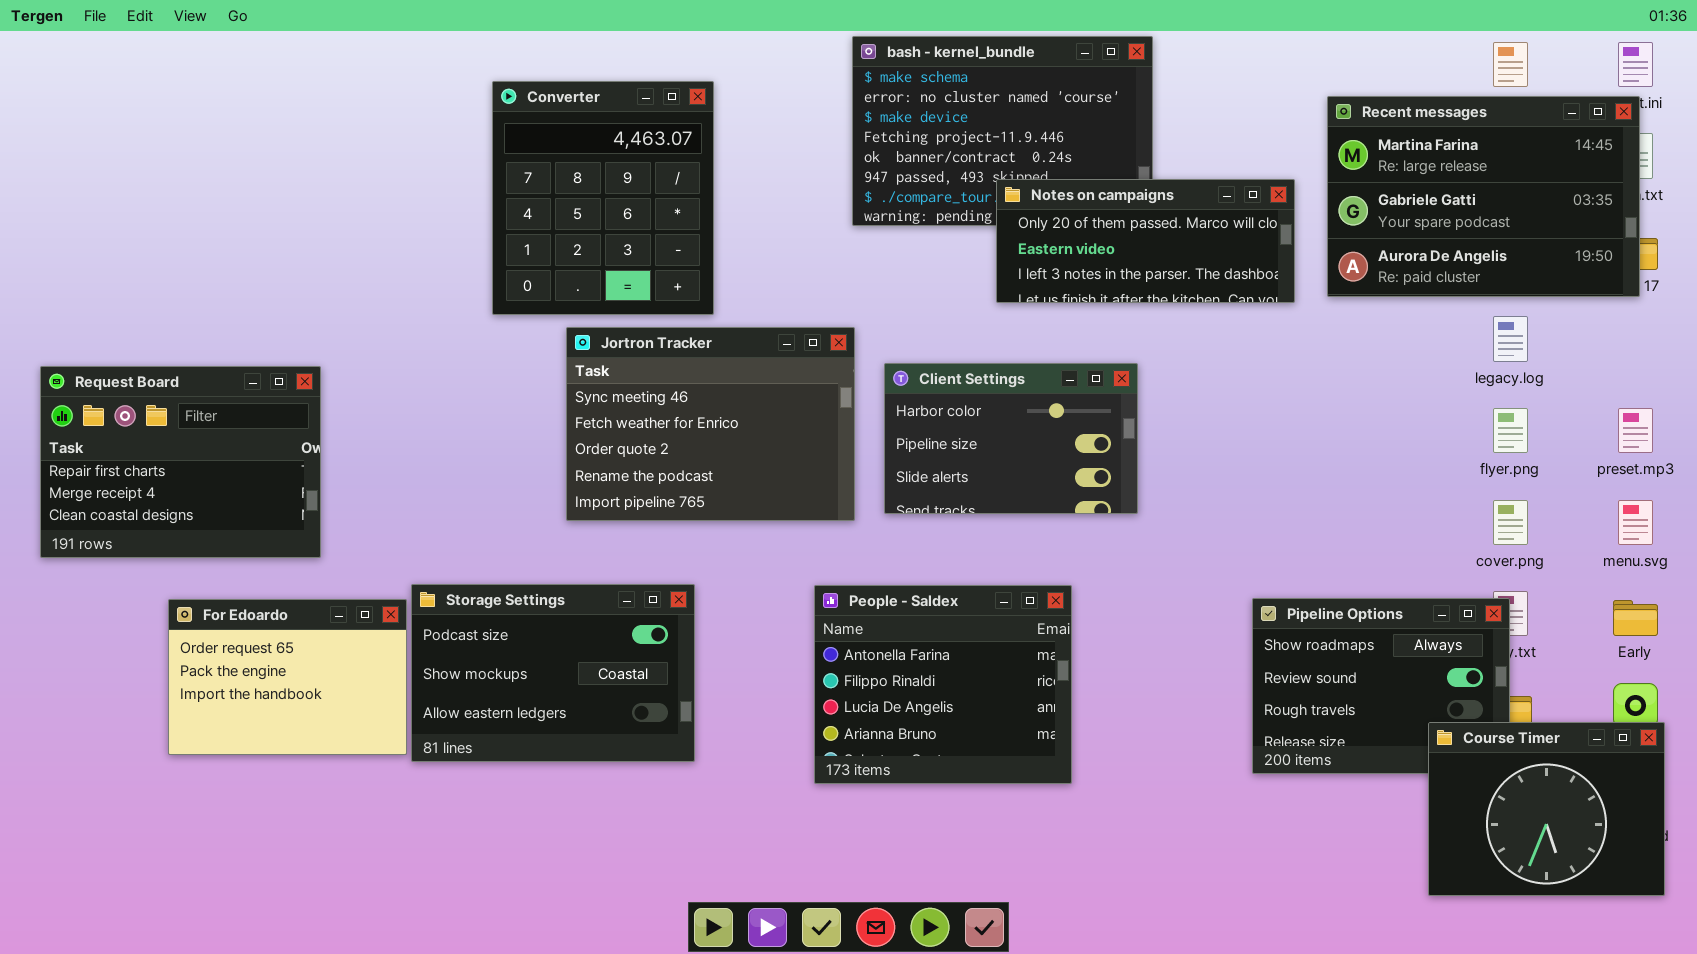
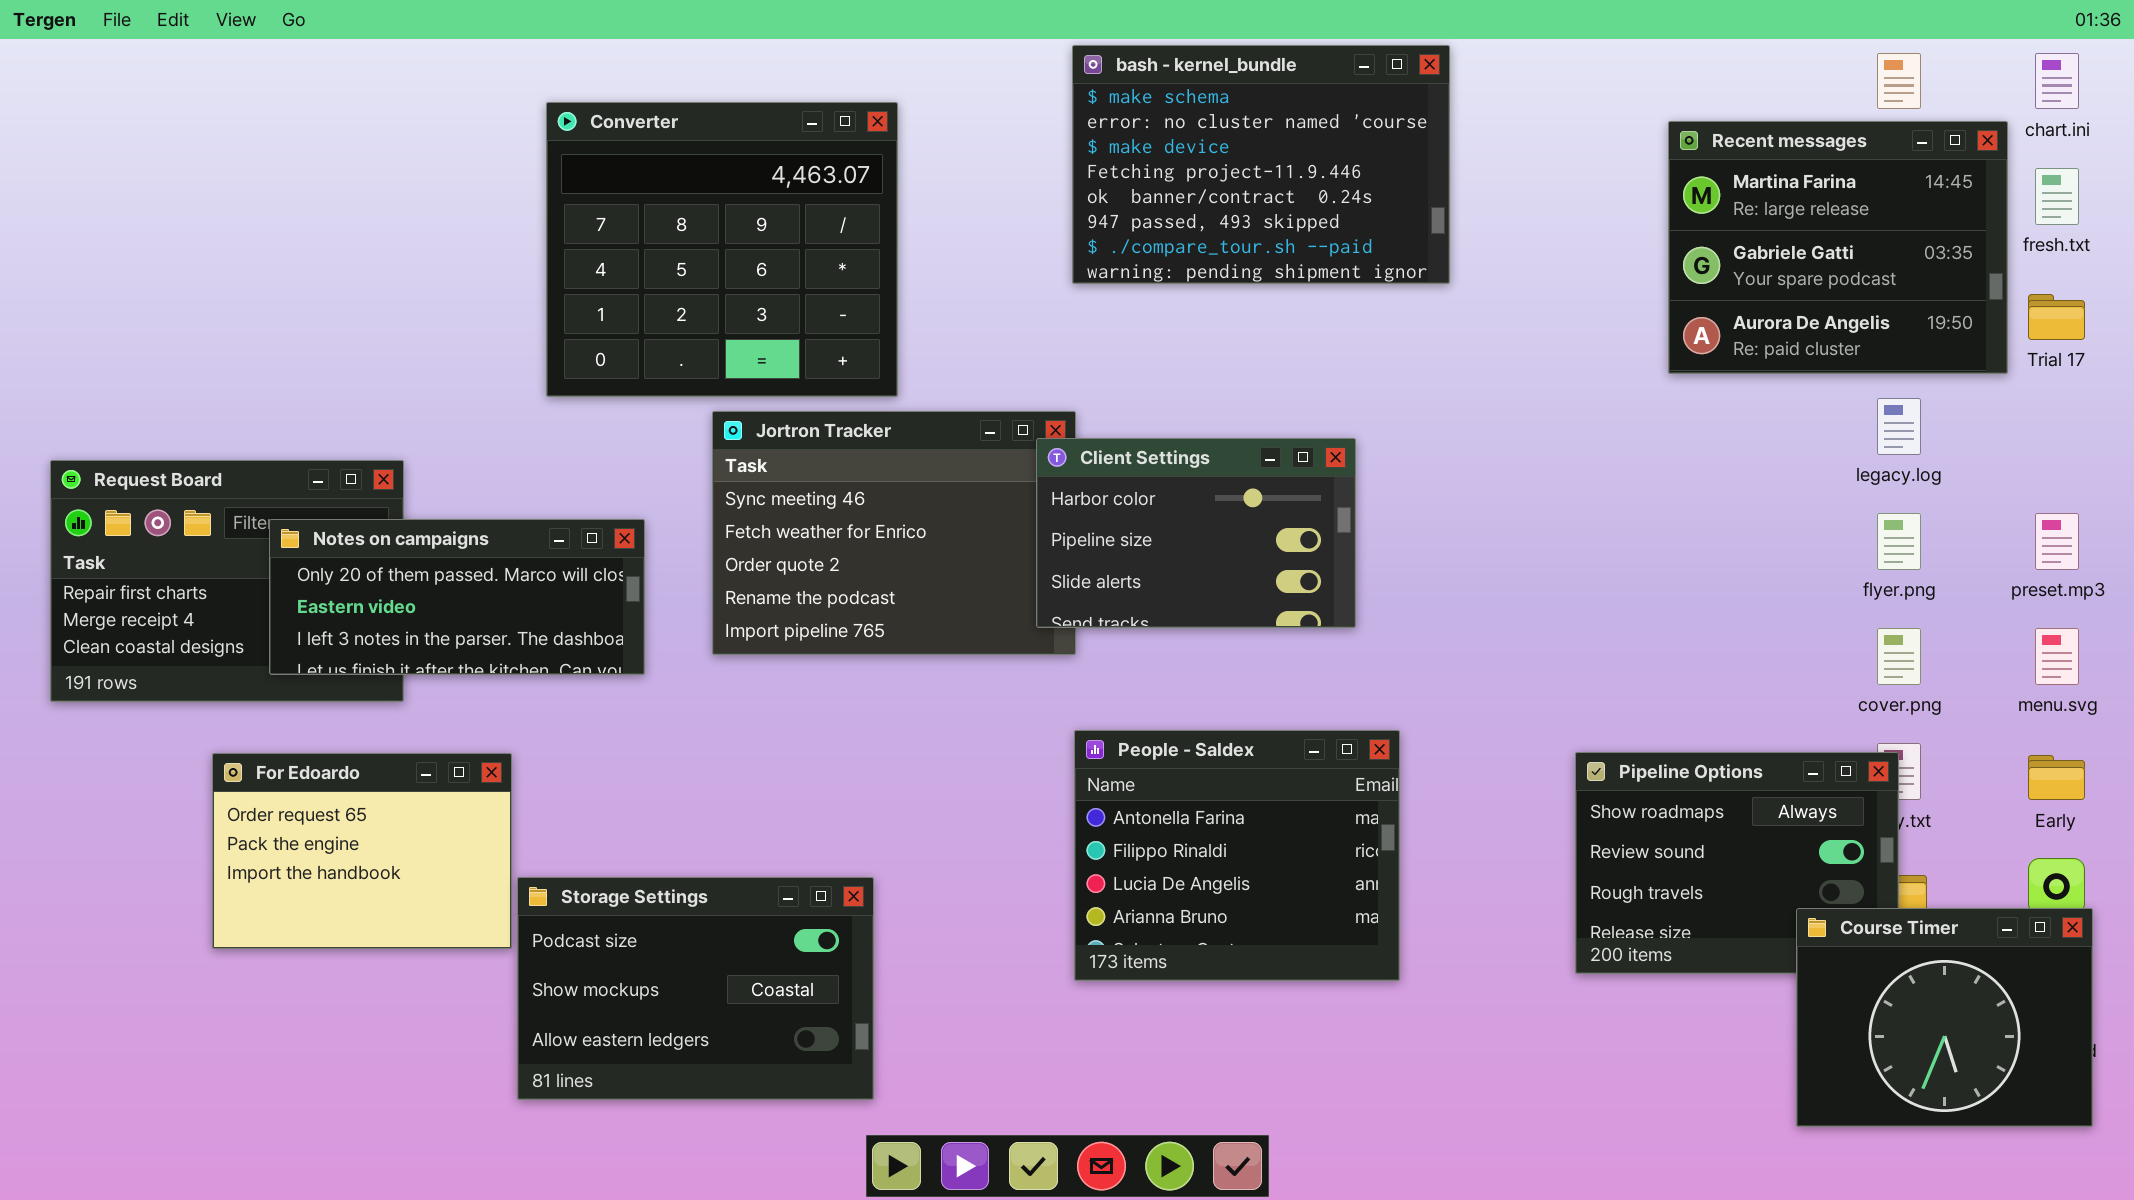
Converter: [492,81,714,315] -> [546,102,898,397], resized
Recent messages: [1327,96,1640,297] -> [1668,121,2008,374], resized
Notes on campaigns: [996,179,1295,303] -> [269,519,645,675], moved
Client Settings: [884,363,1138,514] -> [1036,438,1356,628], moved
Storage Settings: [411,584,695,762] -> [517,877,874,1100], moved
People - Saldex: [814,585,1072,784] -> [1074,730,1400,981], moved

